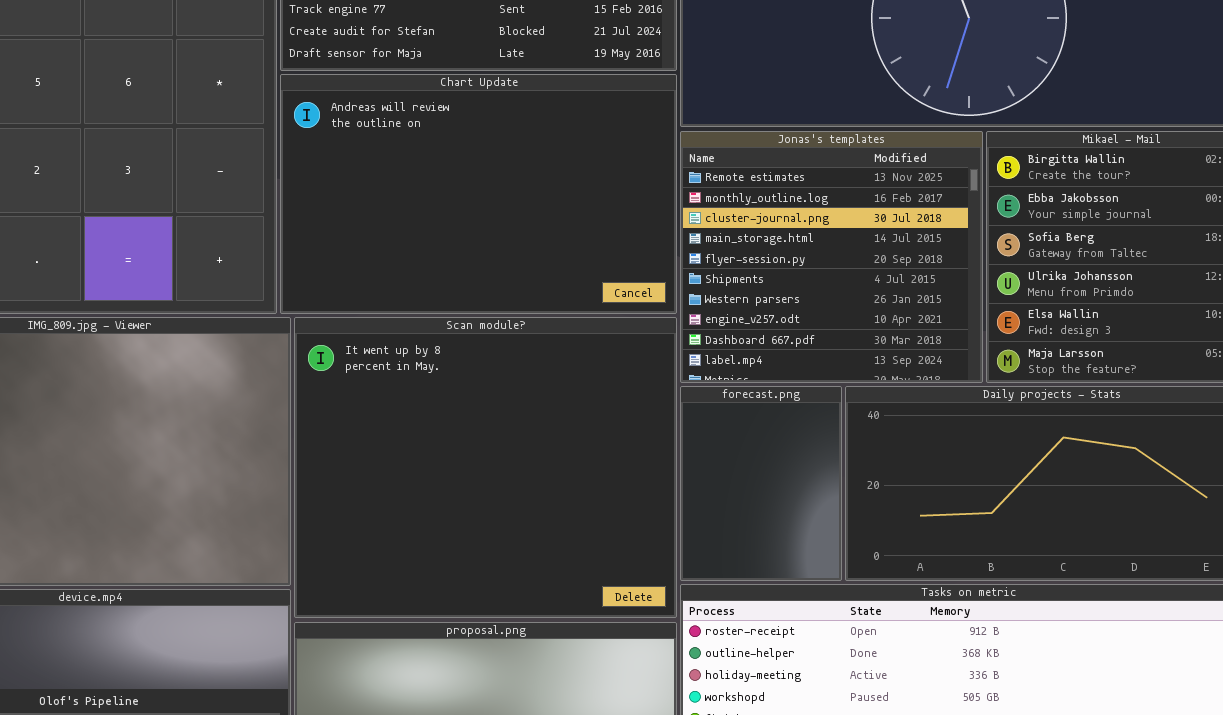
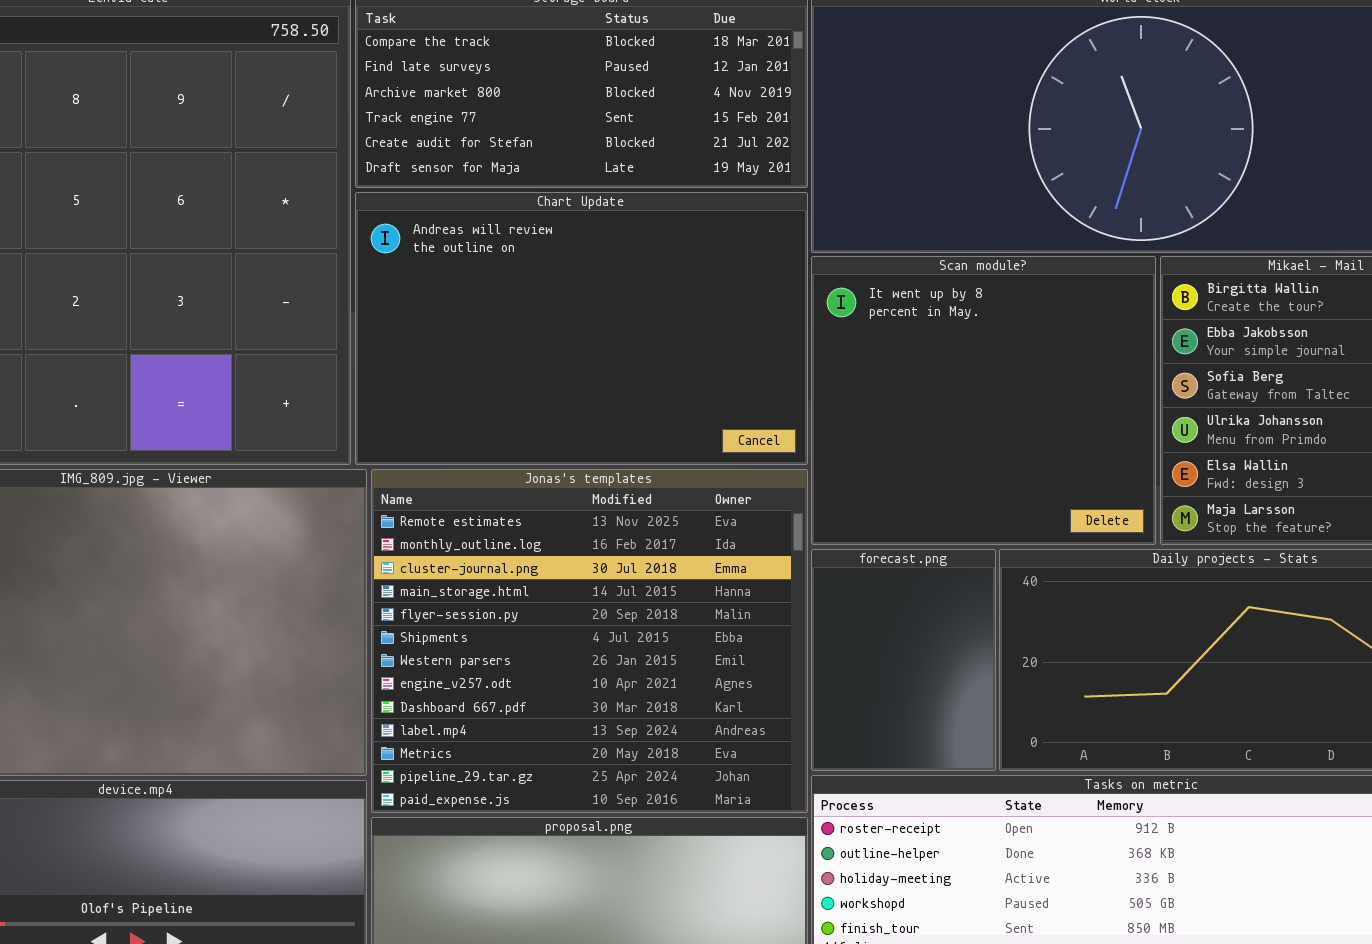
Jonas's templates: [680,131,983,383] -> [371,469,808,813], moved, resized
Scan module?: [294,317,677,618] -> [811,256,1156,545], moved, resized

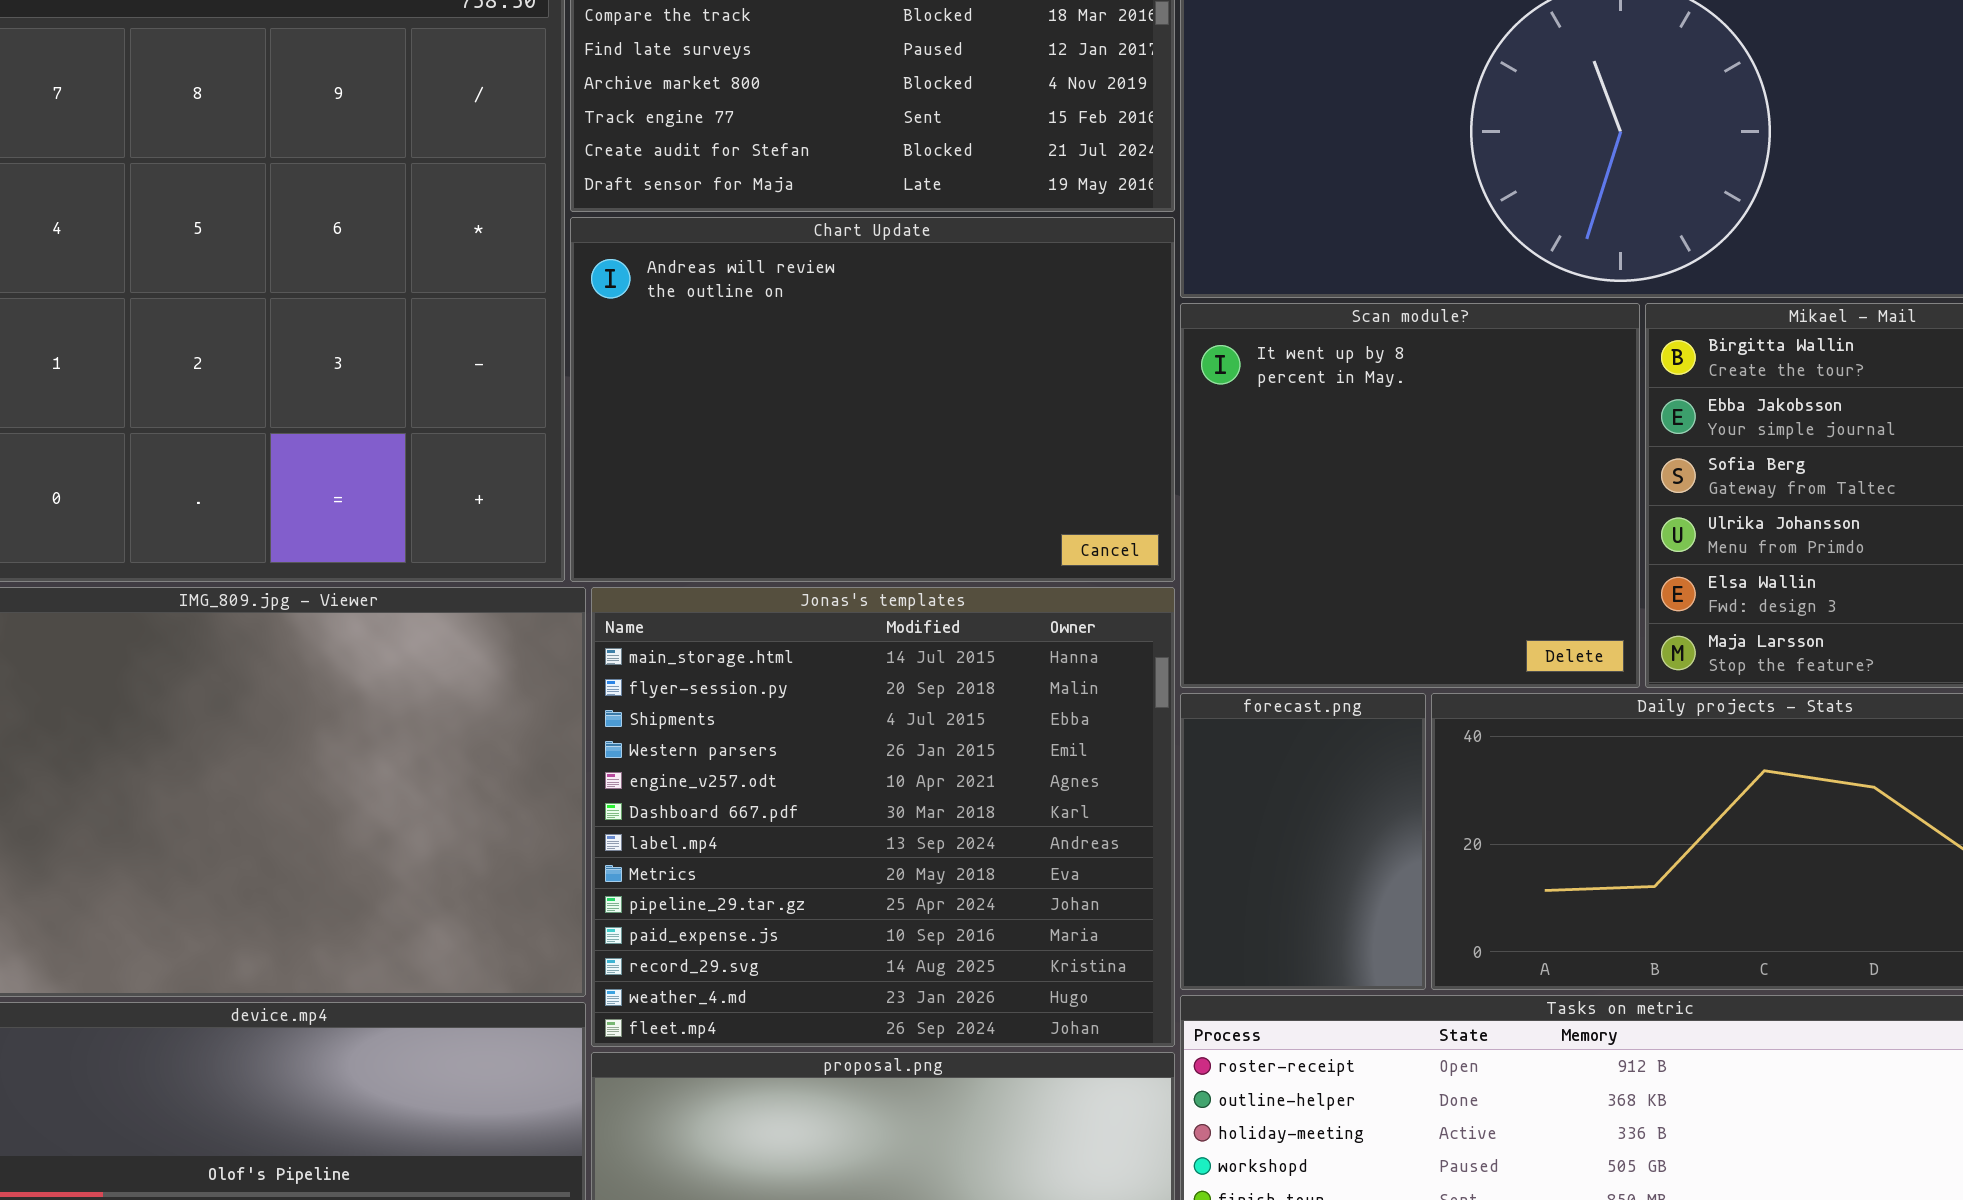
Jonas's templates: [371,469,808,813] -> [591,587,1175,1047], scrolled down 3 rows

